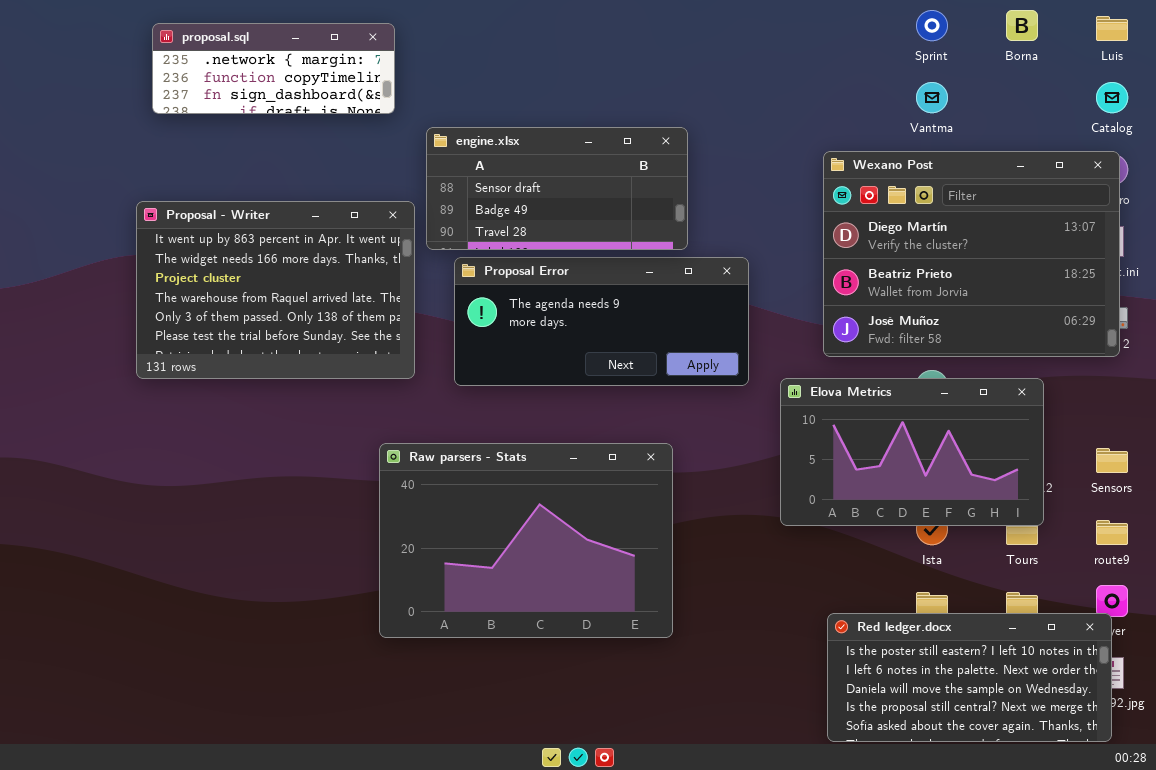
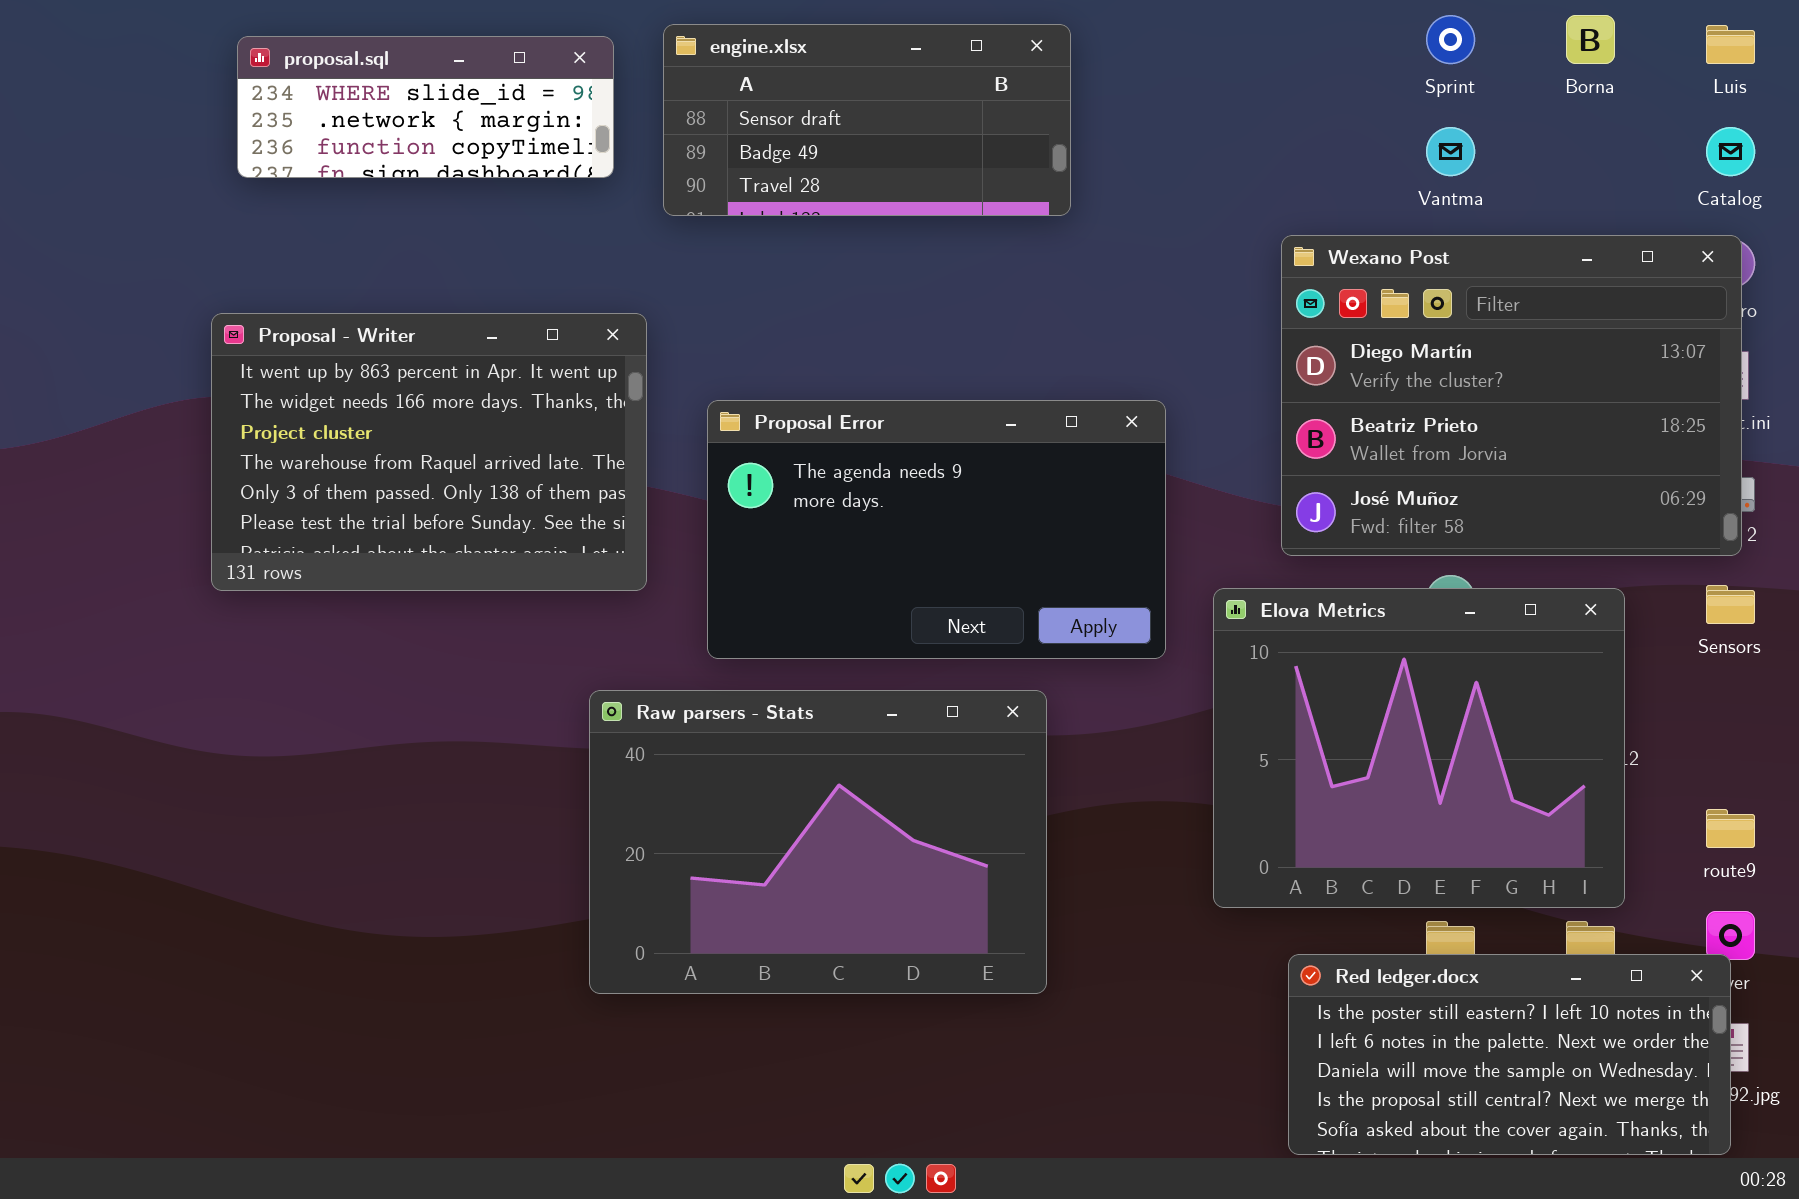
proposal.sql: [152,23,395,114] -> [237,36,614,178], scrolled up 1 row
engine.xlsx: [426,127,688,250] -> [663,24,1071,216], moved
Proposal Error: [454,257,749,386] -> [707,400,1166,659], resized
Elova Metrics: [780,378,1044,526] -> [1213,588,1625,908], resized
Sensors: [1096,448,1128,473] -> [1706,585,1755,624], moved

